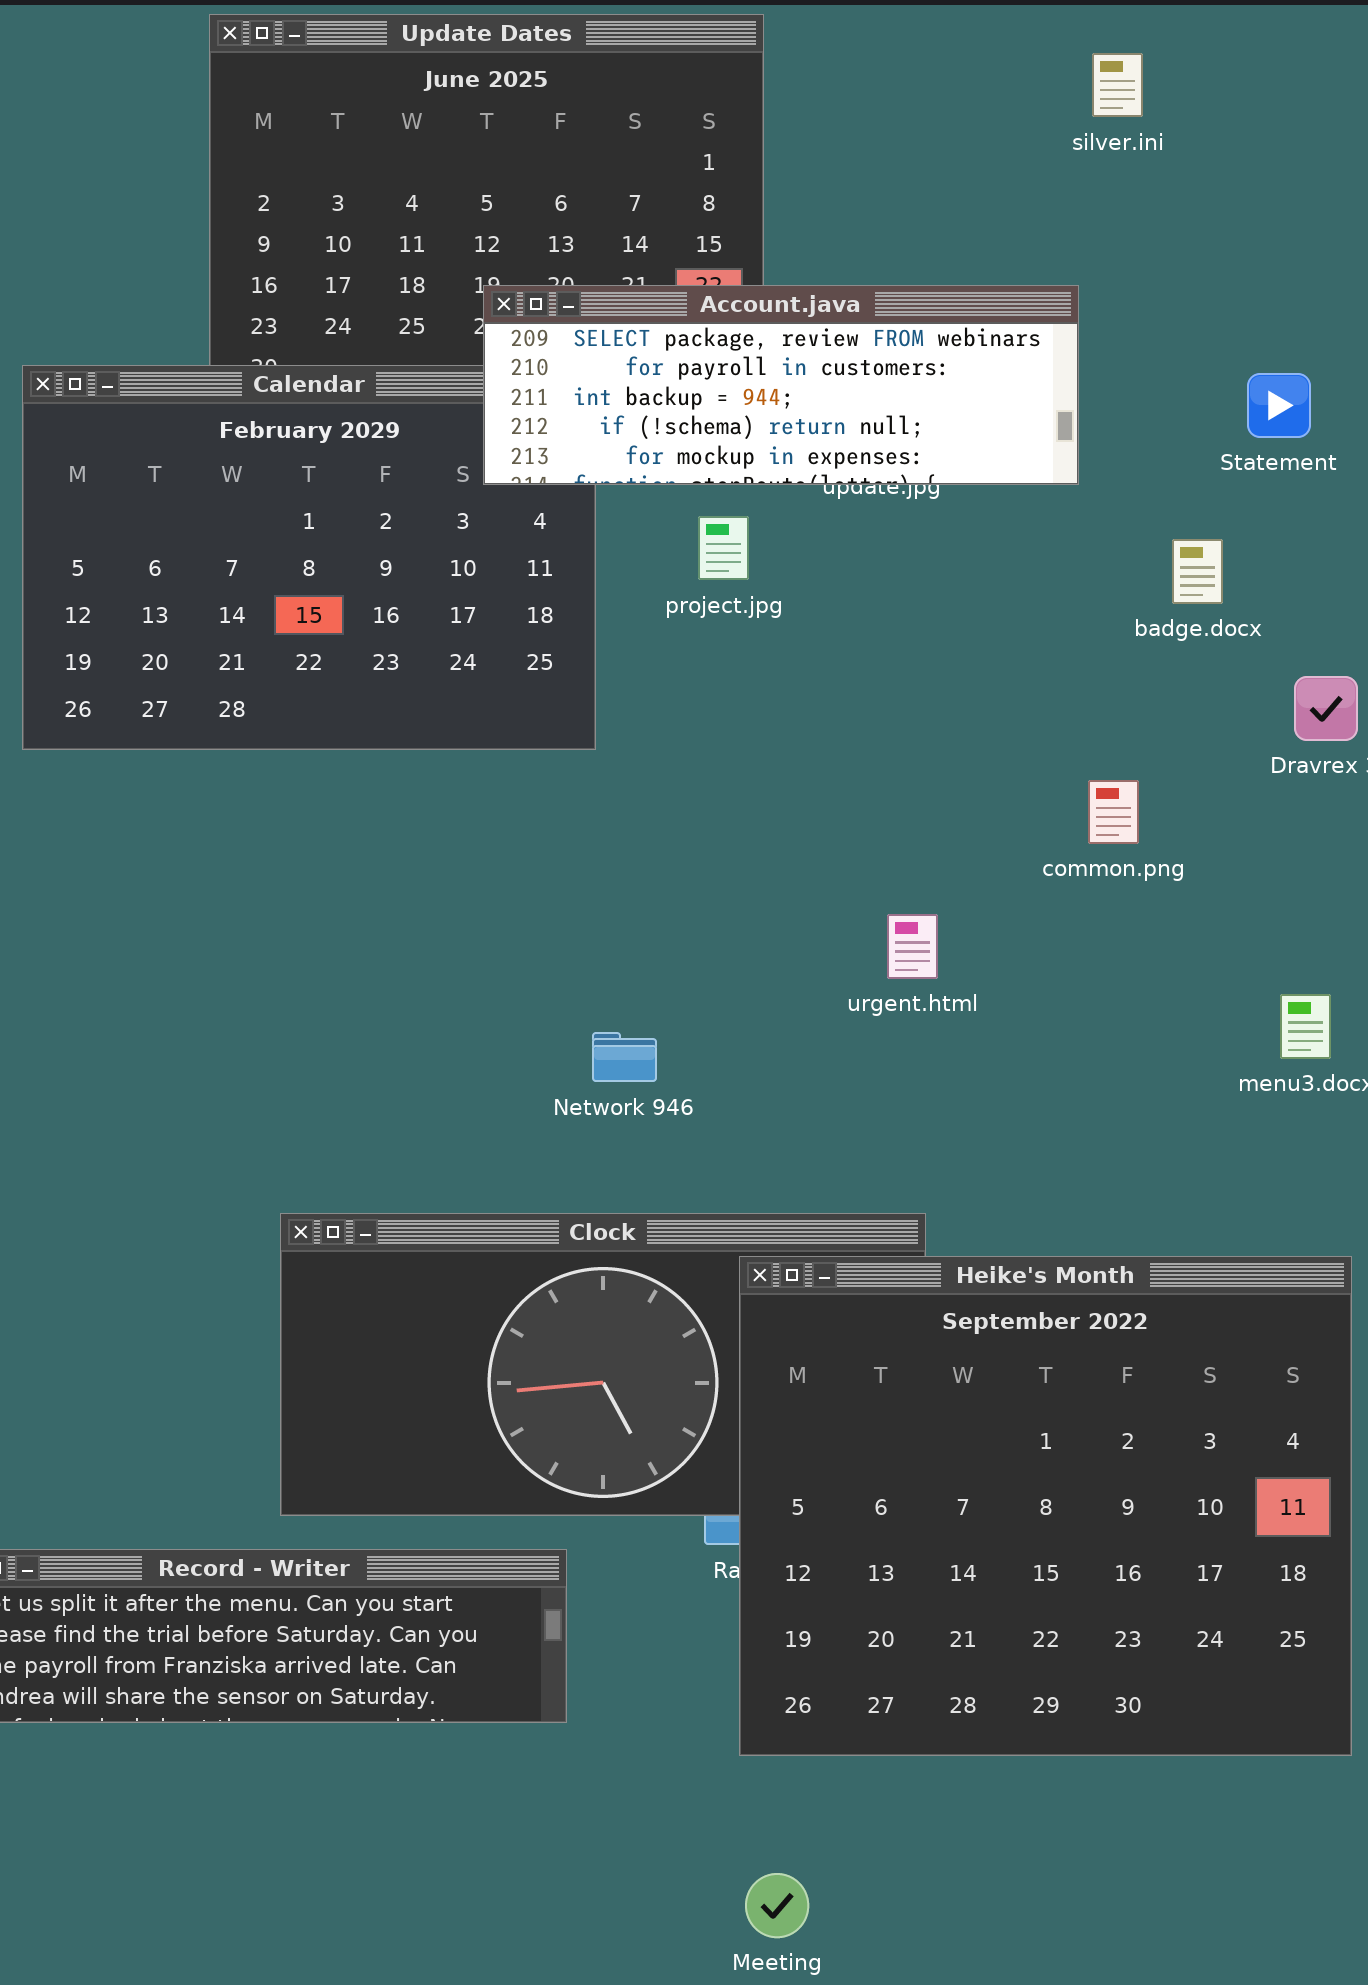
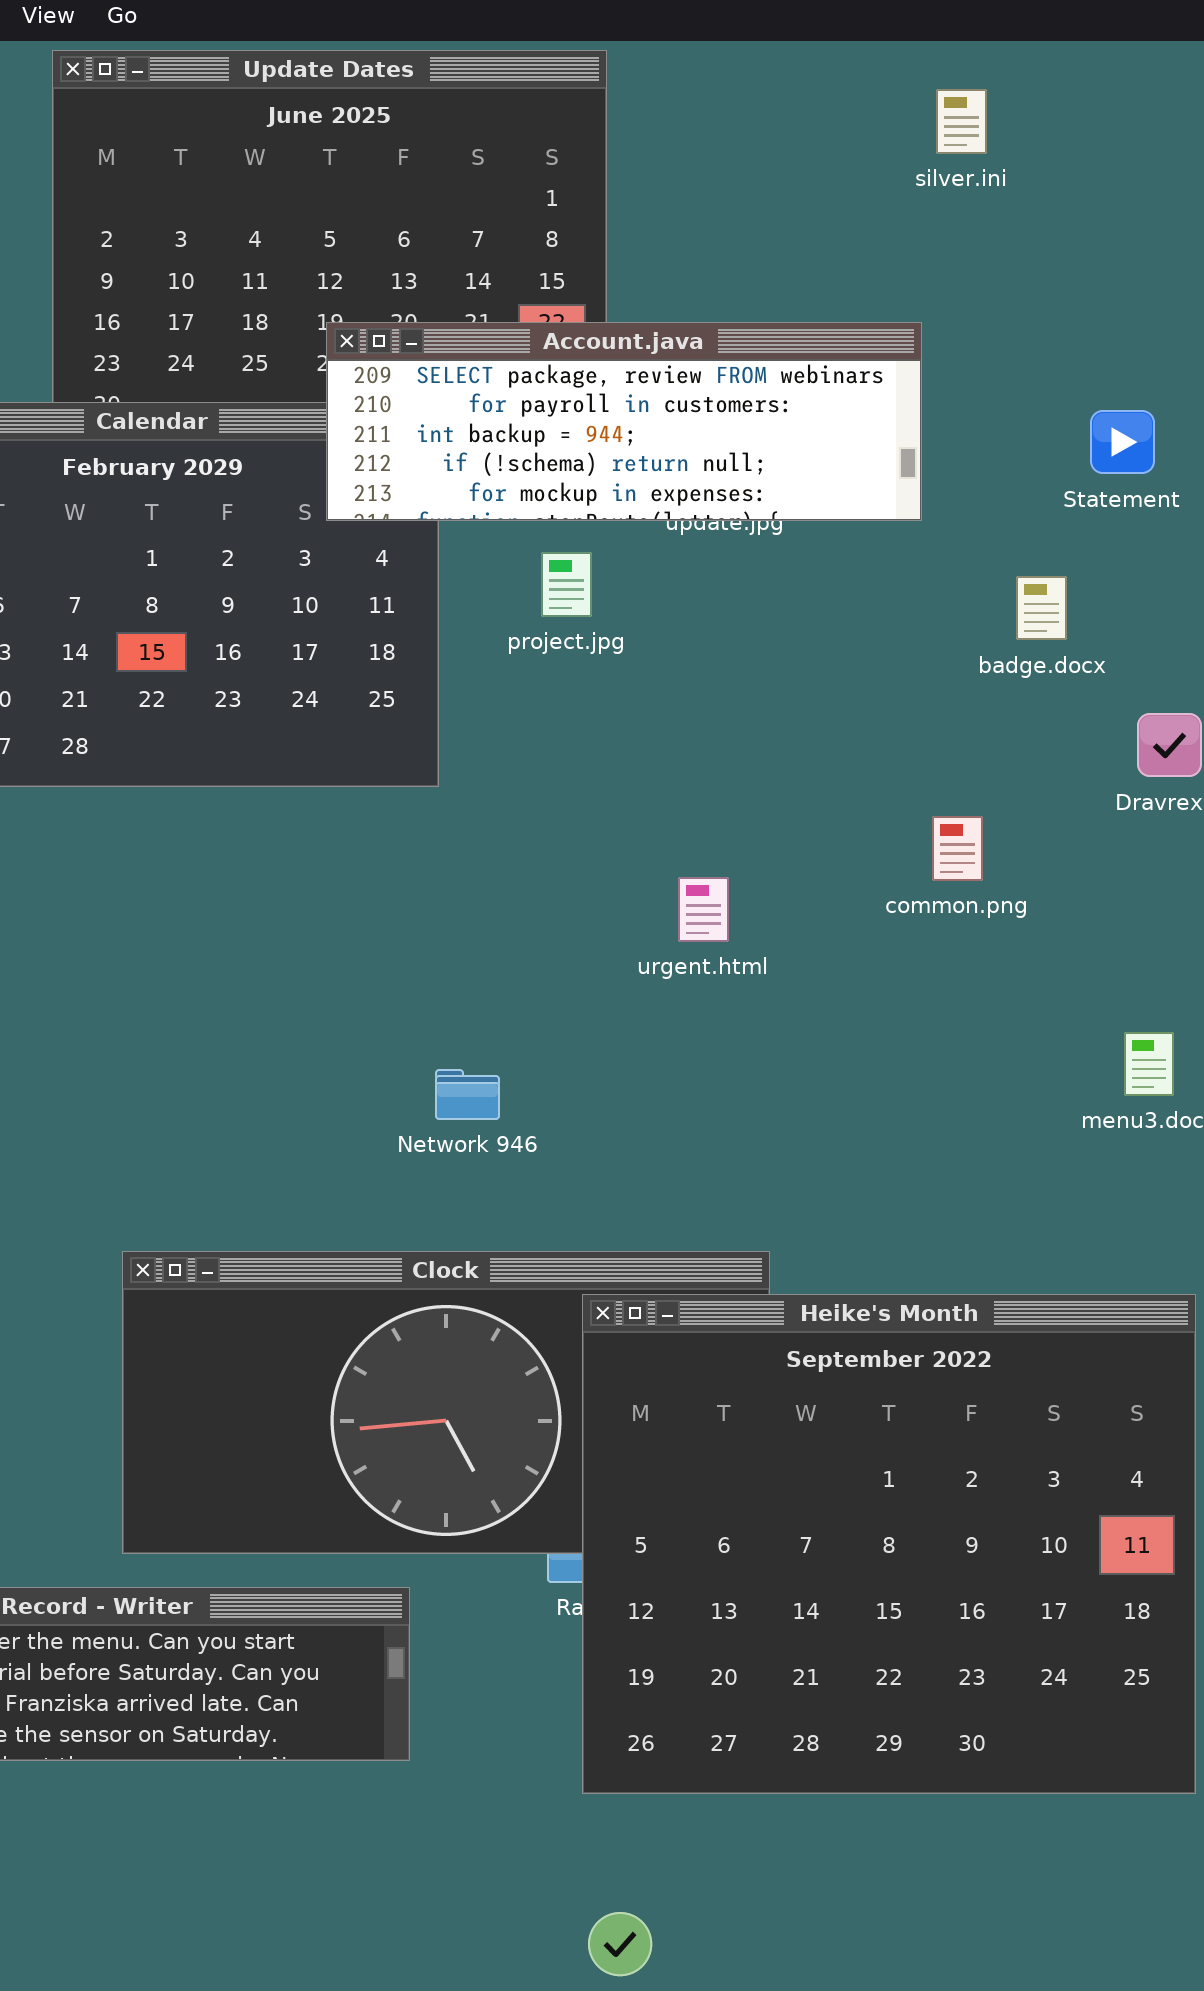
urgent.html: [887,914,938,979] -> [678,877,729,942], moved

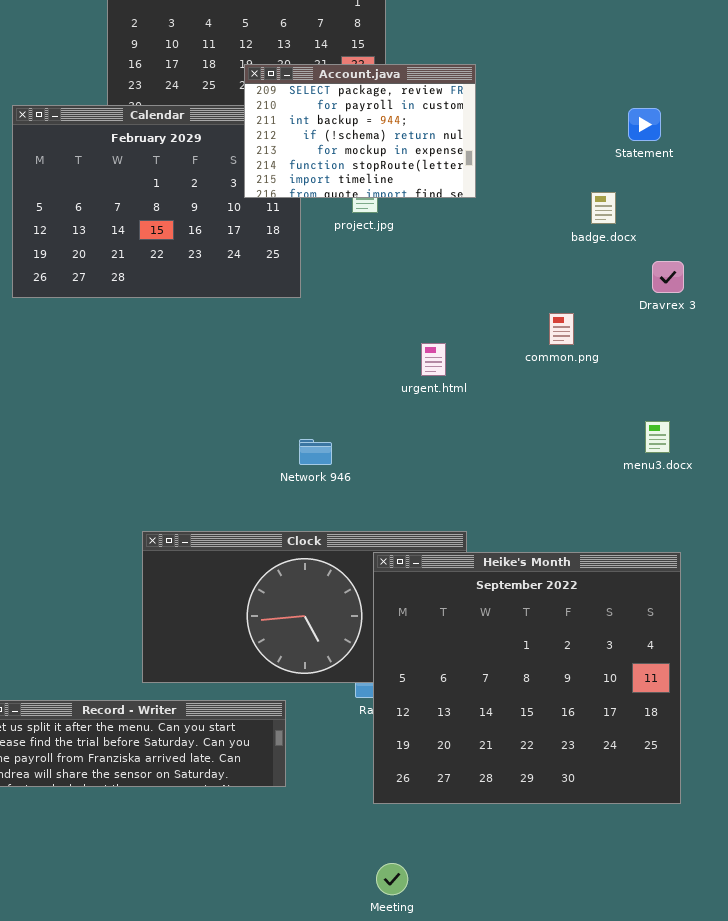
Account.java: [326,322,922,521] -> [244,64,476,198], resized

